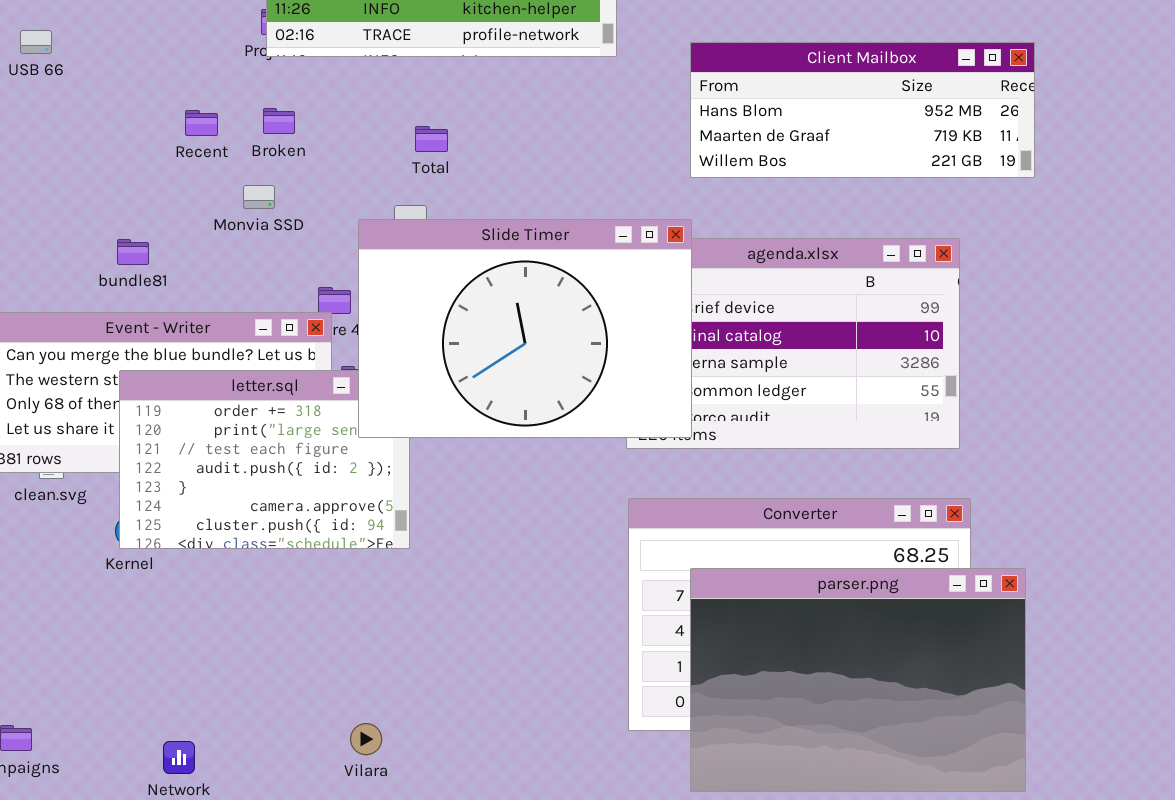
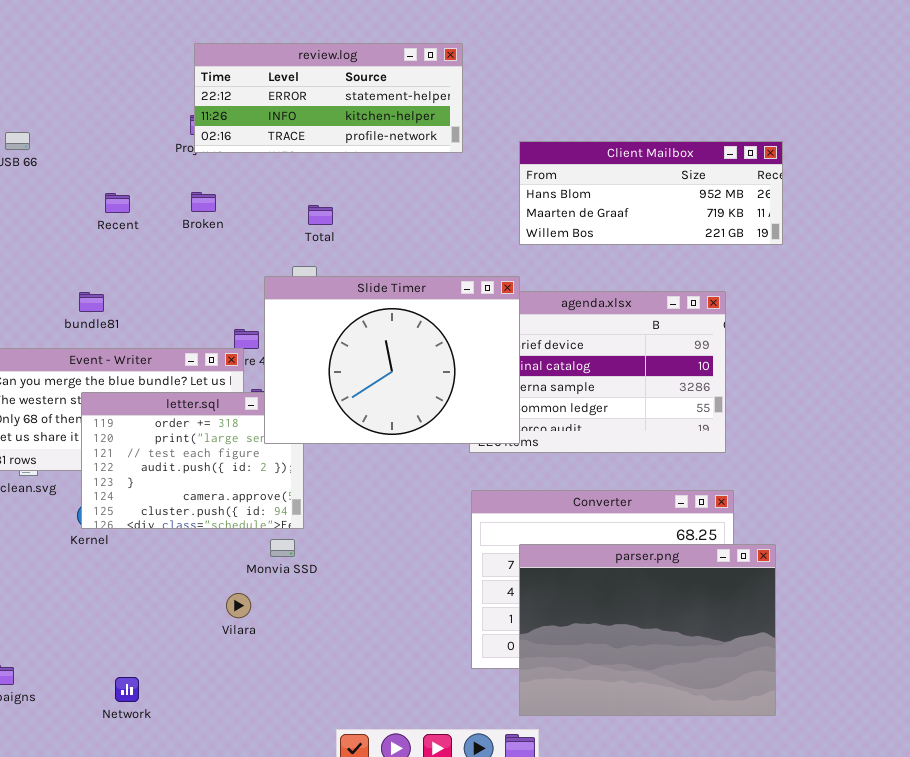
Recent: [185,110,218,136] -> [105,193,130,213], moved
Monvia SSD: [243,185,275,209] -> [270,539,295,557], moved
Vilara: [350,723,382,755] -> [226,593,251,618], moved

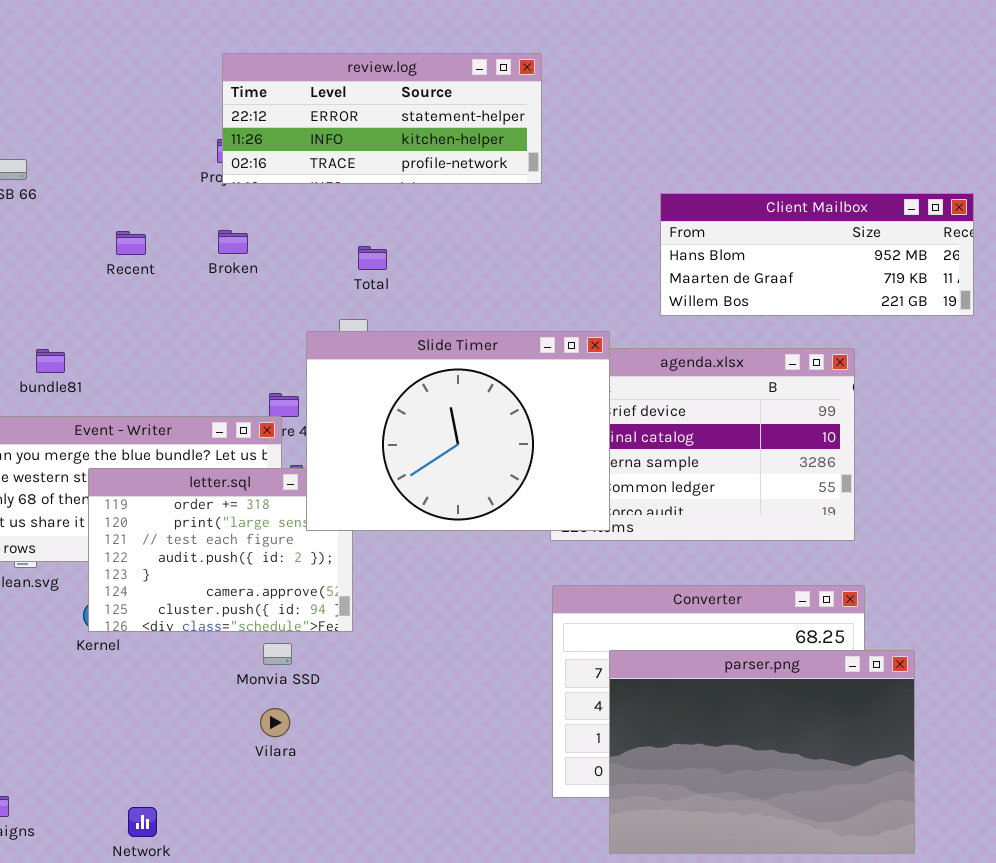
Client Mailbox: [519,141,783,245] -> [660,193,974,316], moved
bundle81: [79,292,104,312] -> [36,349,65,373], moved
Monvia SSD: [270,539,295,557] -> [263,643,292,665], moved

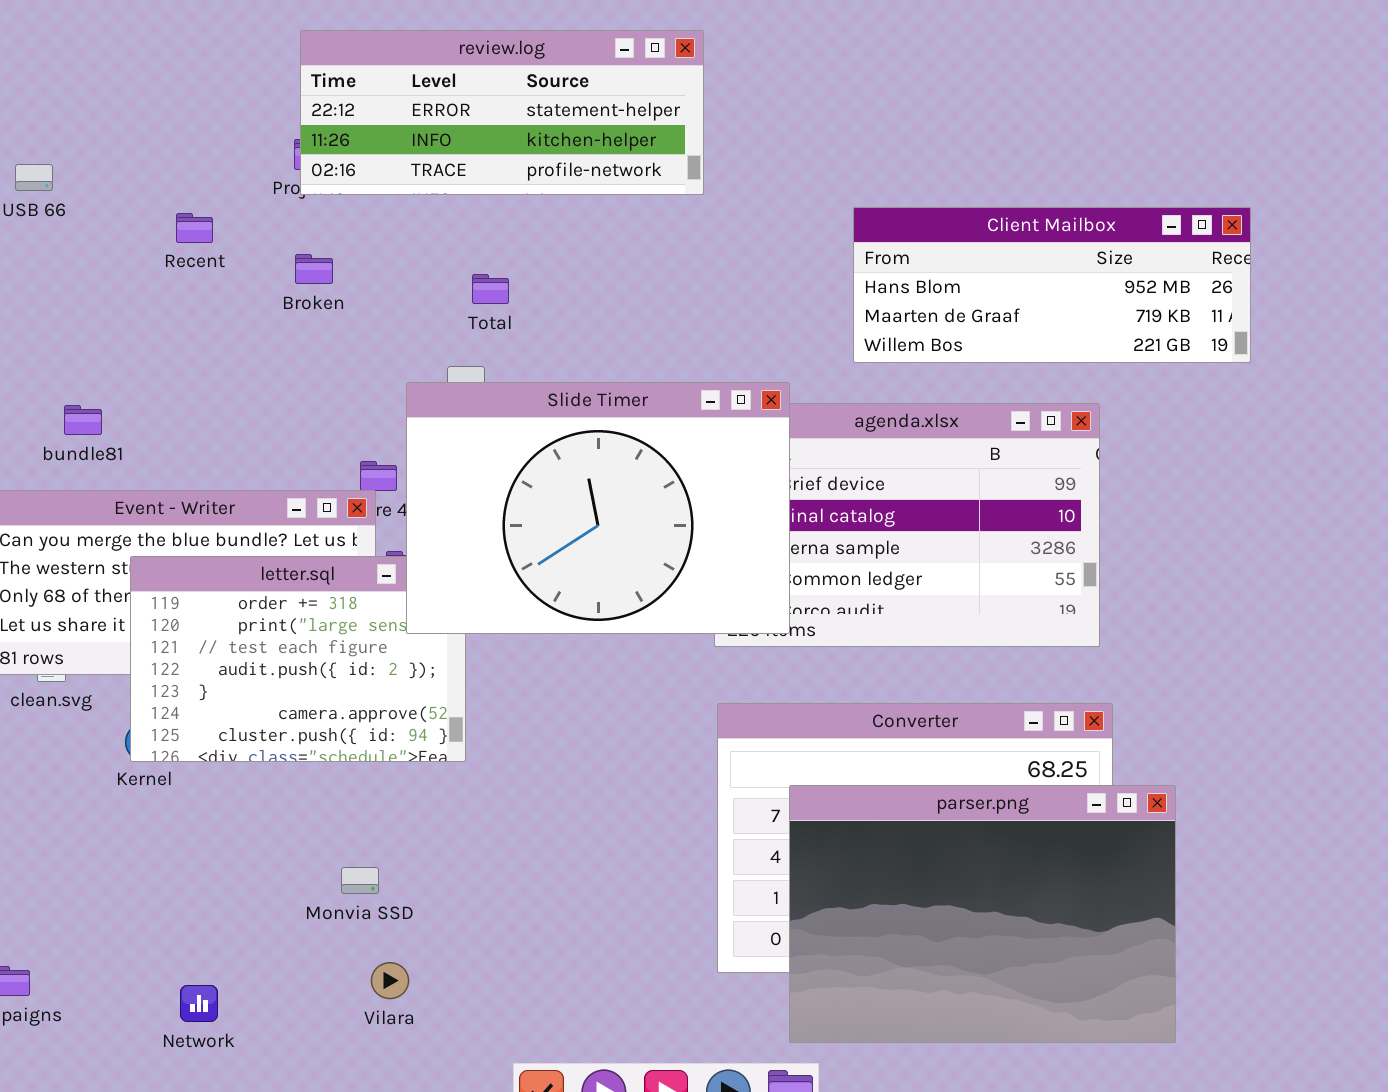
Recent: [116,231,146,255] -> [176,213,213,243], moved
Monvia SSD: [263,643,292,665] -> [341,867,379,894], moved
Vilara: [260,708,290,737] -> [371,962,409,999], moved

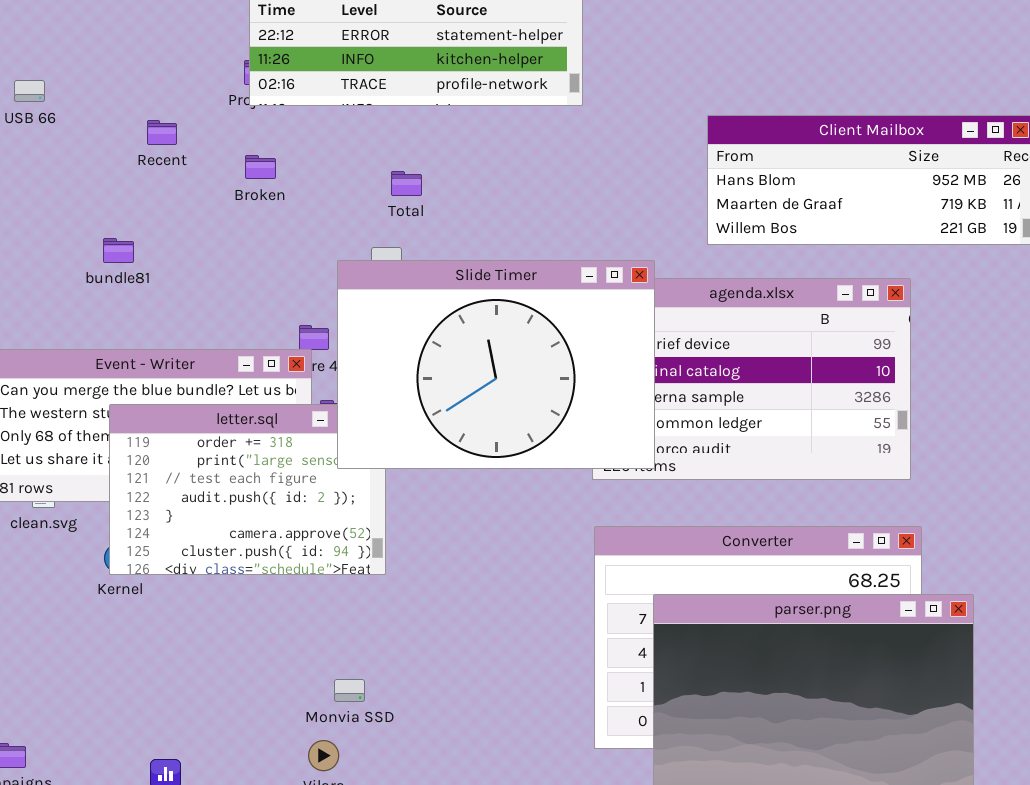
bundle81: [64,405,102,435] -> [103,238,134,263], moved
Monvia SSD: [341,867,379,894] -> [334,679,365,702], moved

